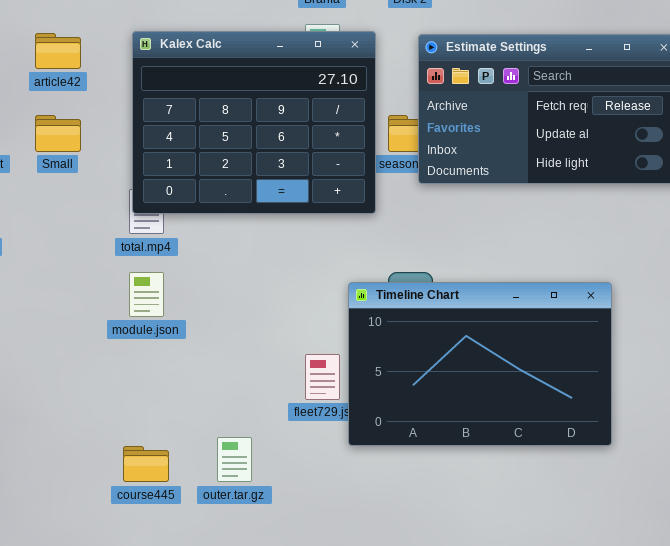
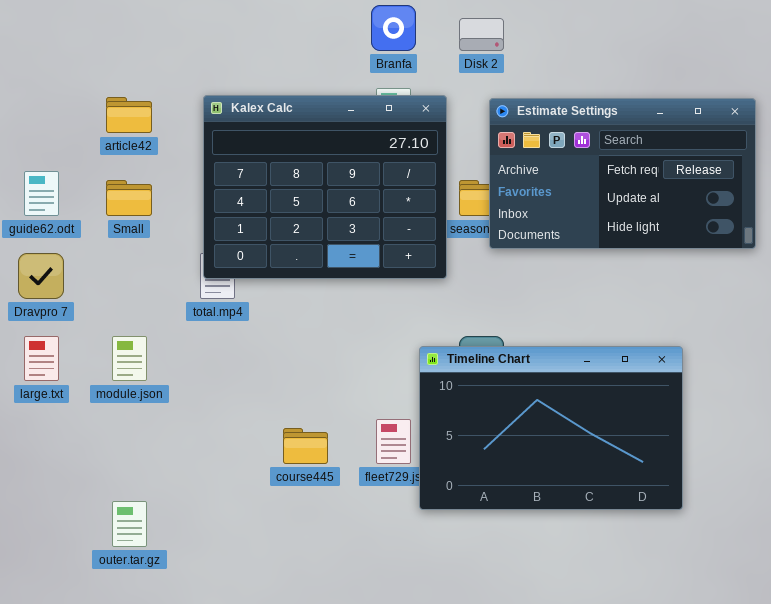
module.json: [129,272,164,317] -> [112,336,147,381], moved
outer.tar.gz: [217,437,252,482] -> [112,501,147,547], moved
course445: [123,446,169,482] -> [283,428,328,464], moved

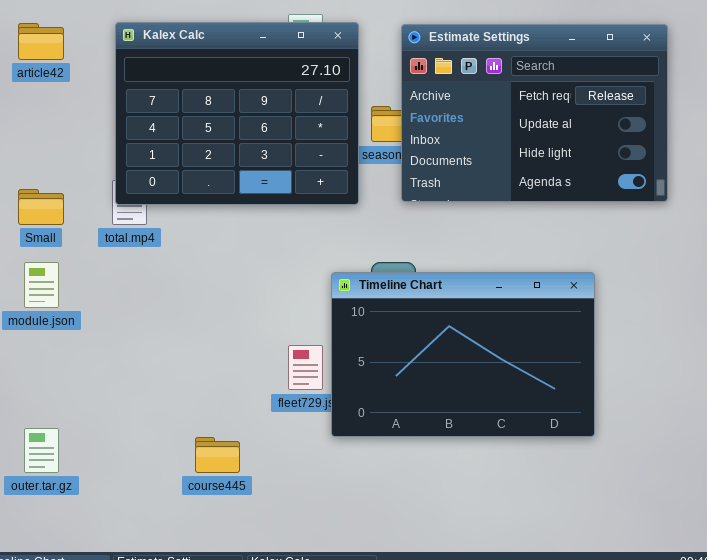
Estimate Settings: [489,98,756,249] -> [401,24,668,202], resized
Small: [106,180,152,216] -> [18,189,64,225], moved
course445: [283,428,328,464] -> [195,437,240,473], moved

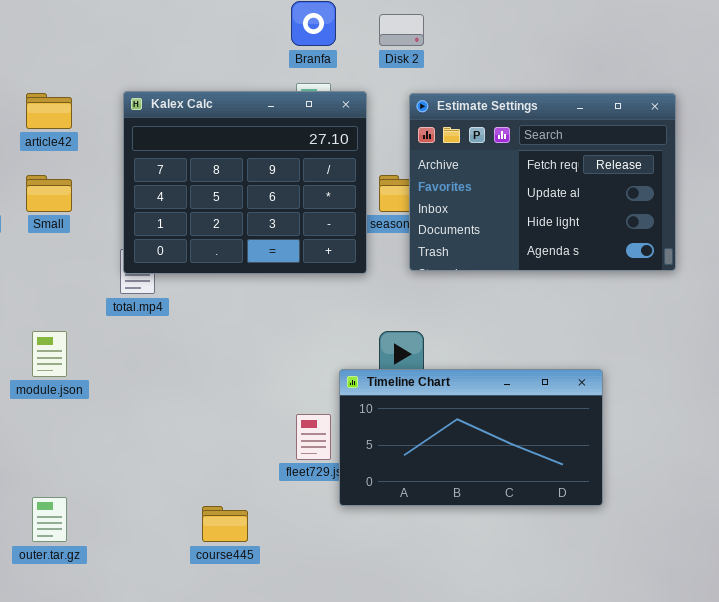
Small: [18,189,64,225] -> [26,175,72,212], moved
Timeline Chart: [331,272,595,437] -> [339,369,603,506], resized

